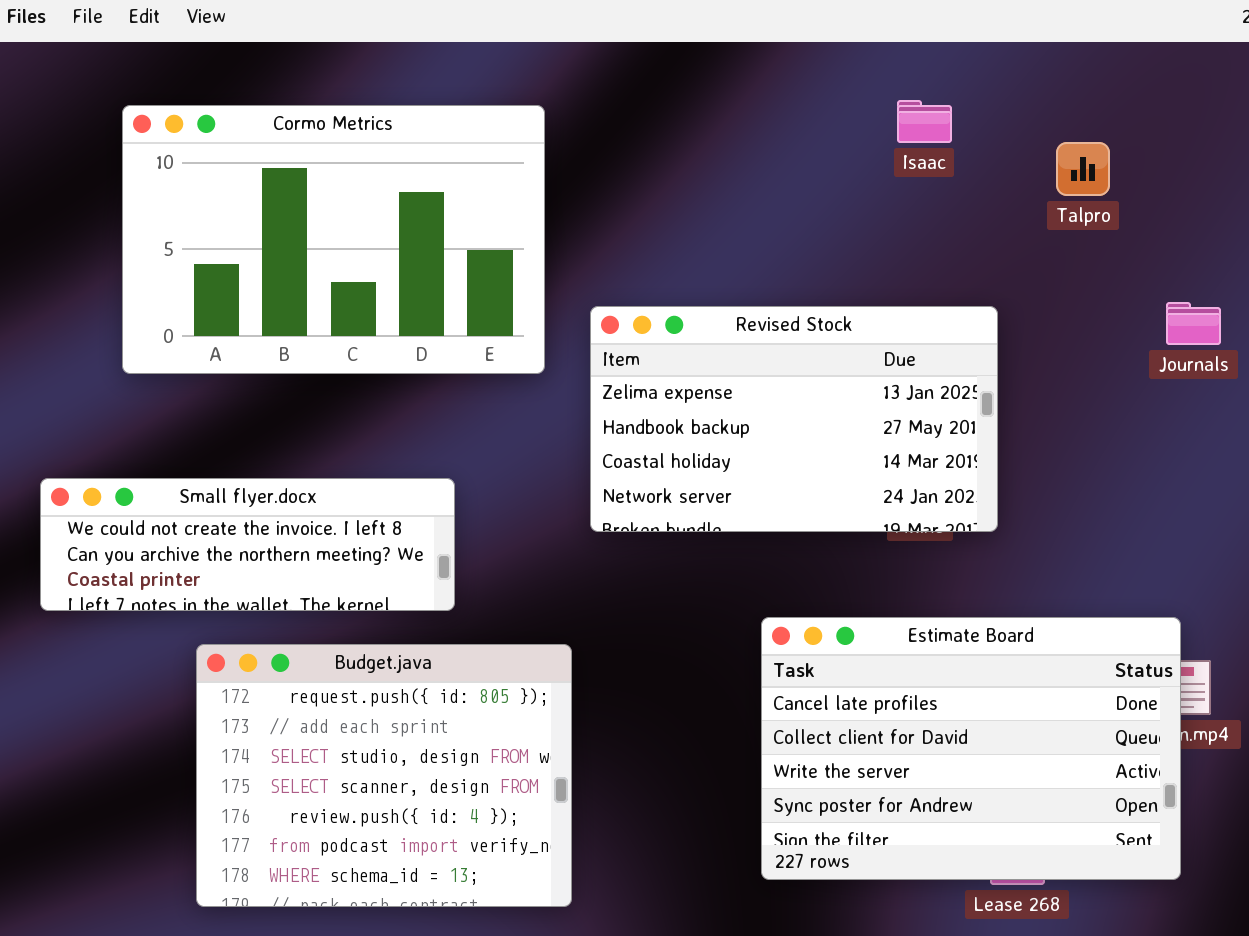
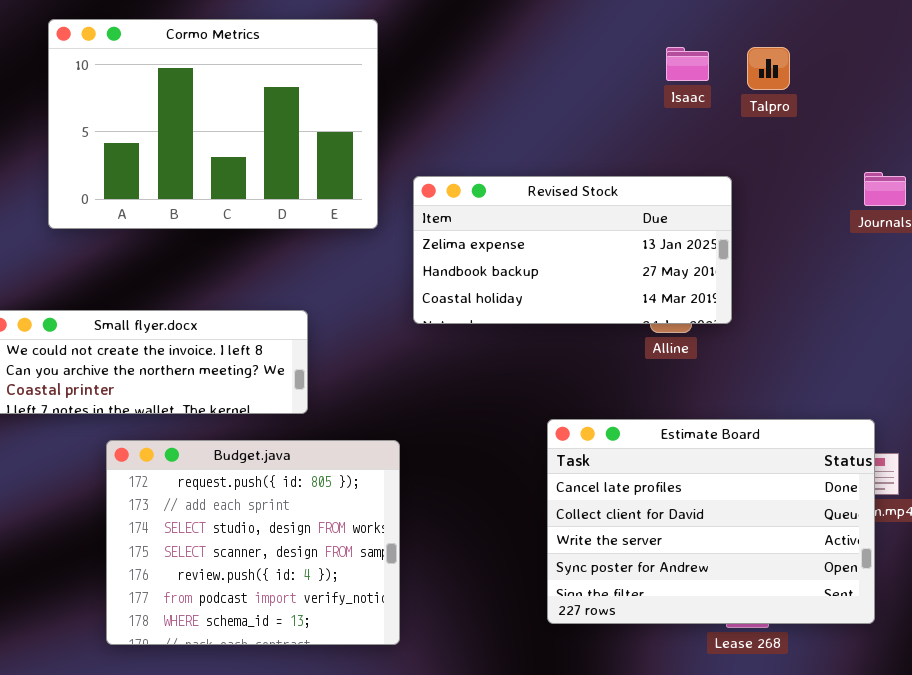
Isaac: [897,100,952,143] -> [666,47,709,81], moved
Talpro: [1056,142,1110,196] -> [747,47,790,90], moved
Revised Stock: [590,306,998,532] -> [413,176,732,324], resized

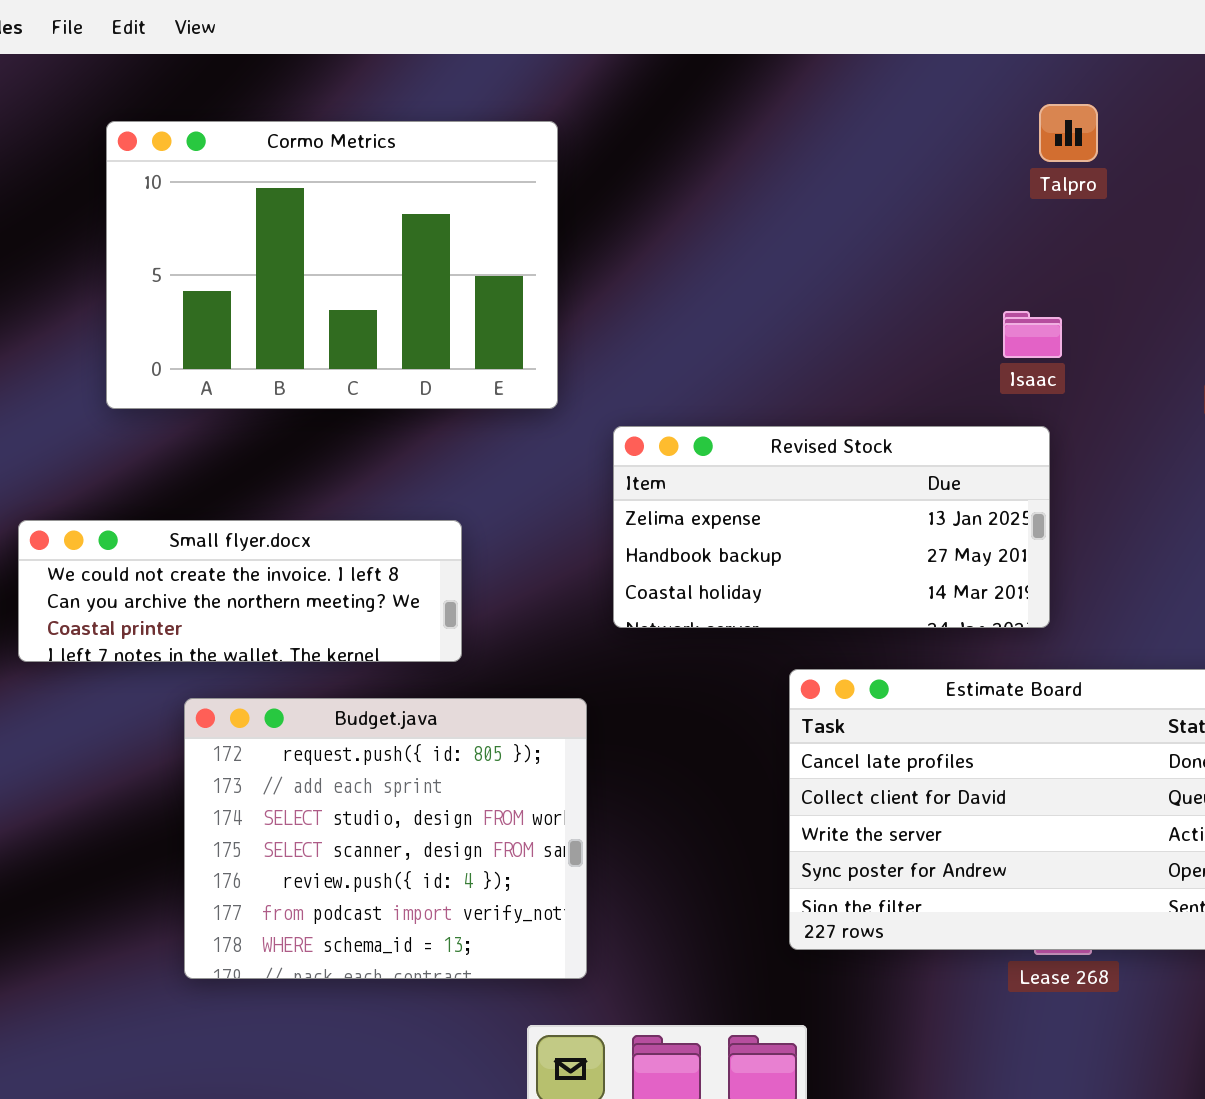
Isaac: [666,47,709,81] -> [1003,311,1062,358], moved
Talpro: [747,47,790,90] -> [1039,104,1098,162], moved
Revised Stock: [413,176,732,324] -> [613,426,1050,628], moved

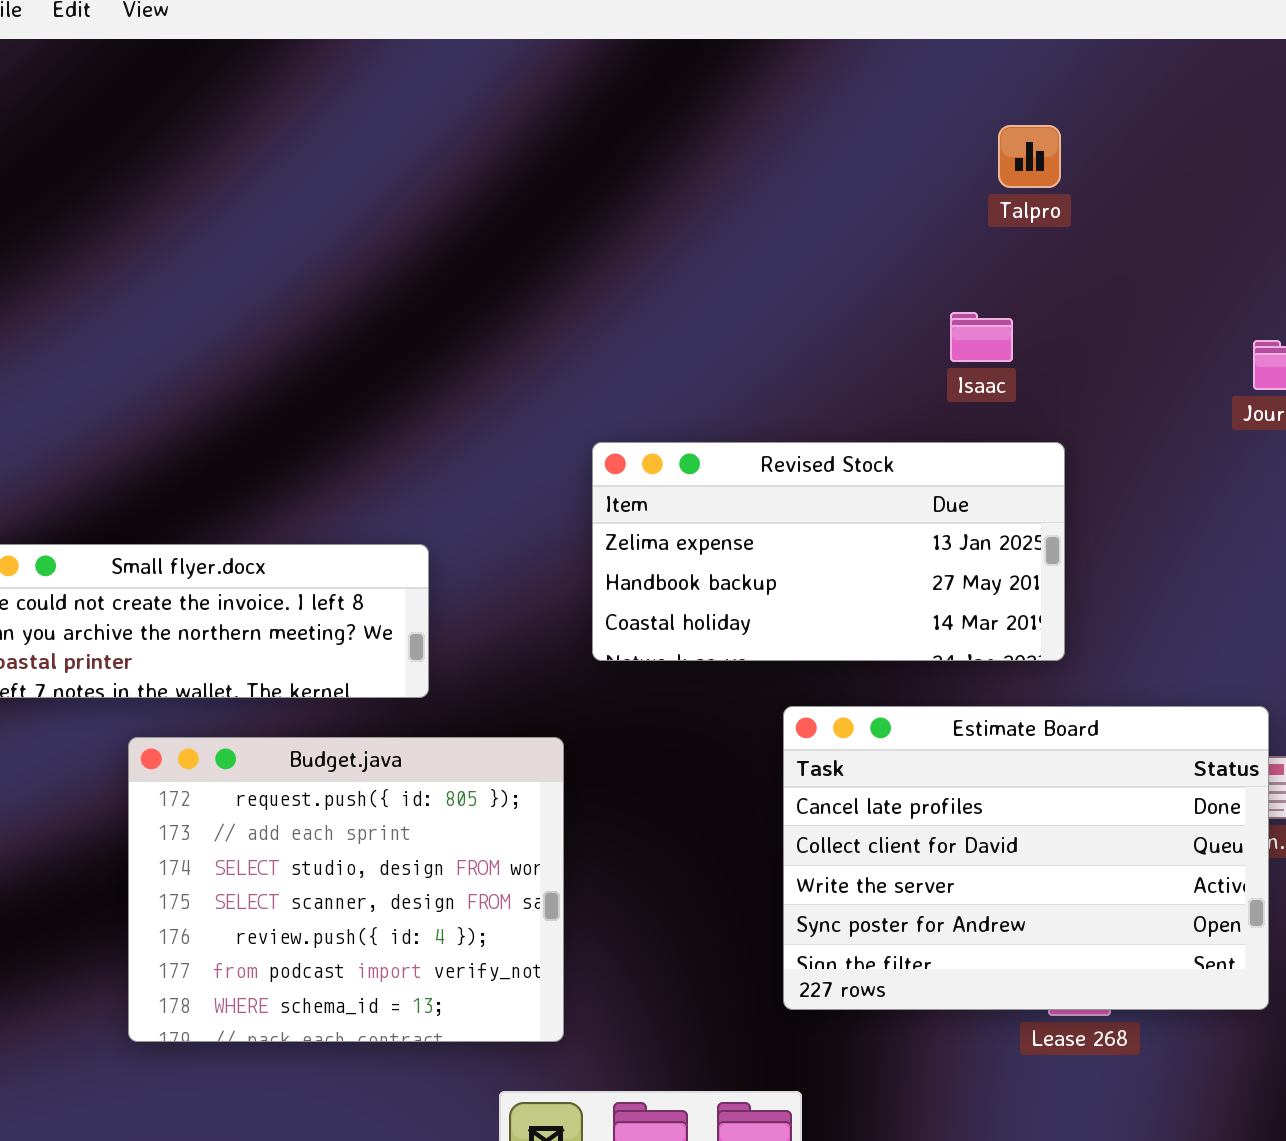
Talpro: [1039,104,1098,162] -> [998,125,1061,188], moved
Cormo Metrics: [106,121,558,409] -> none, closed
Isaac: [1003,311,1062,358] -> [950,312,1013,362], moved

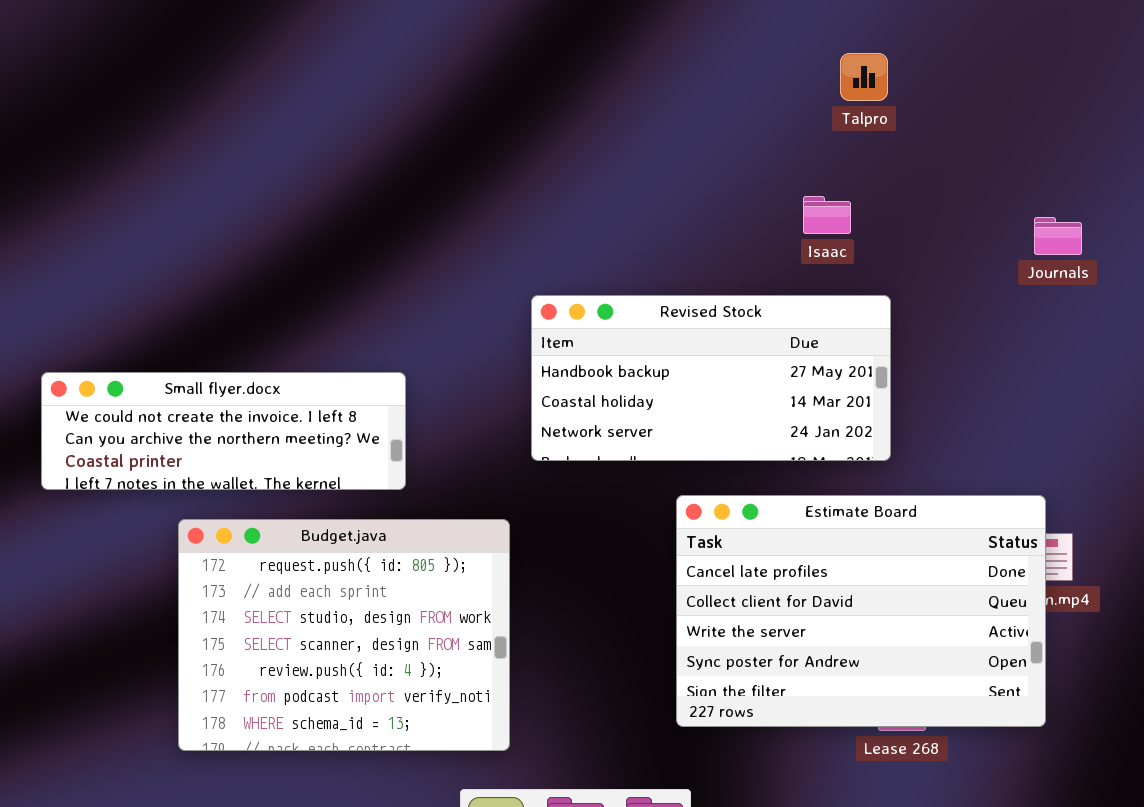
Revised Stock: [592,442,1065,661] -> [531,295,891,461], scrolled down 1 row

